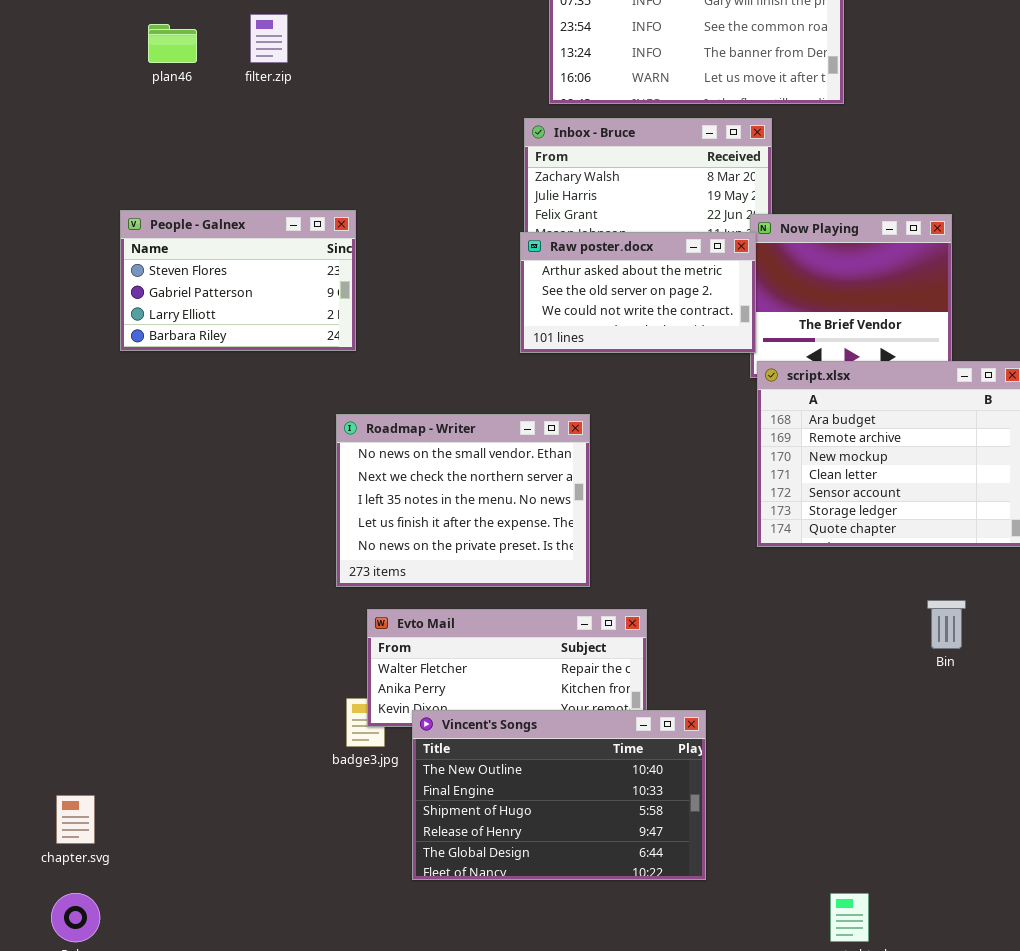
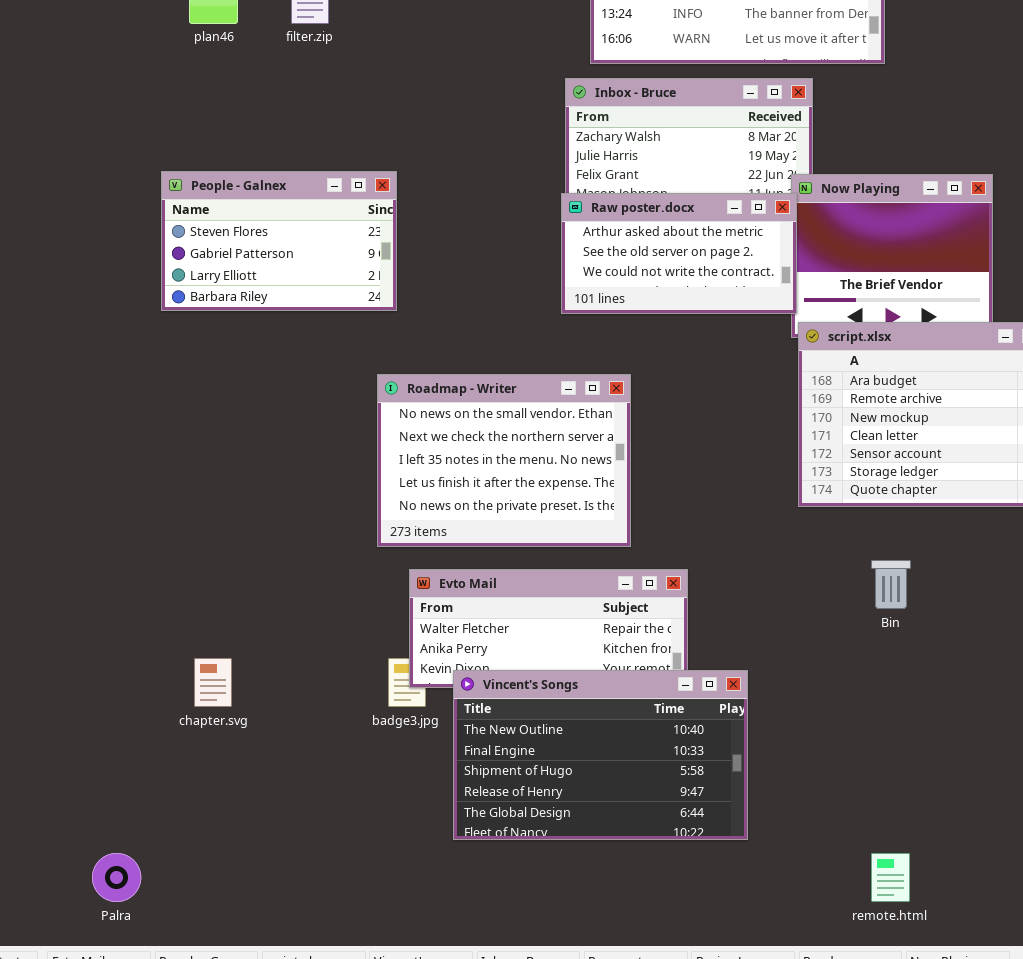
Bin: [927,600,966,649] -> [871,560,911,609], moved
chapter.svg: [56,795,95,844] -> [194,658,232,707], moved

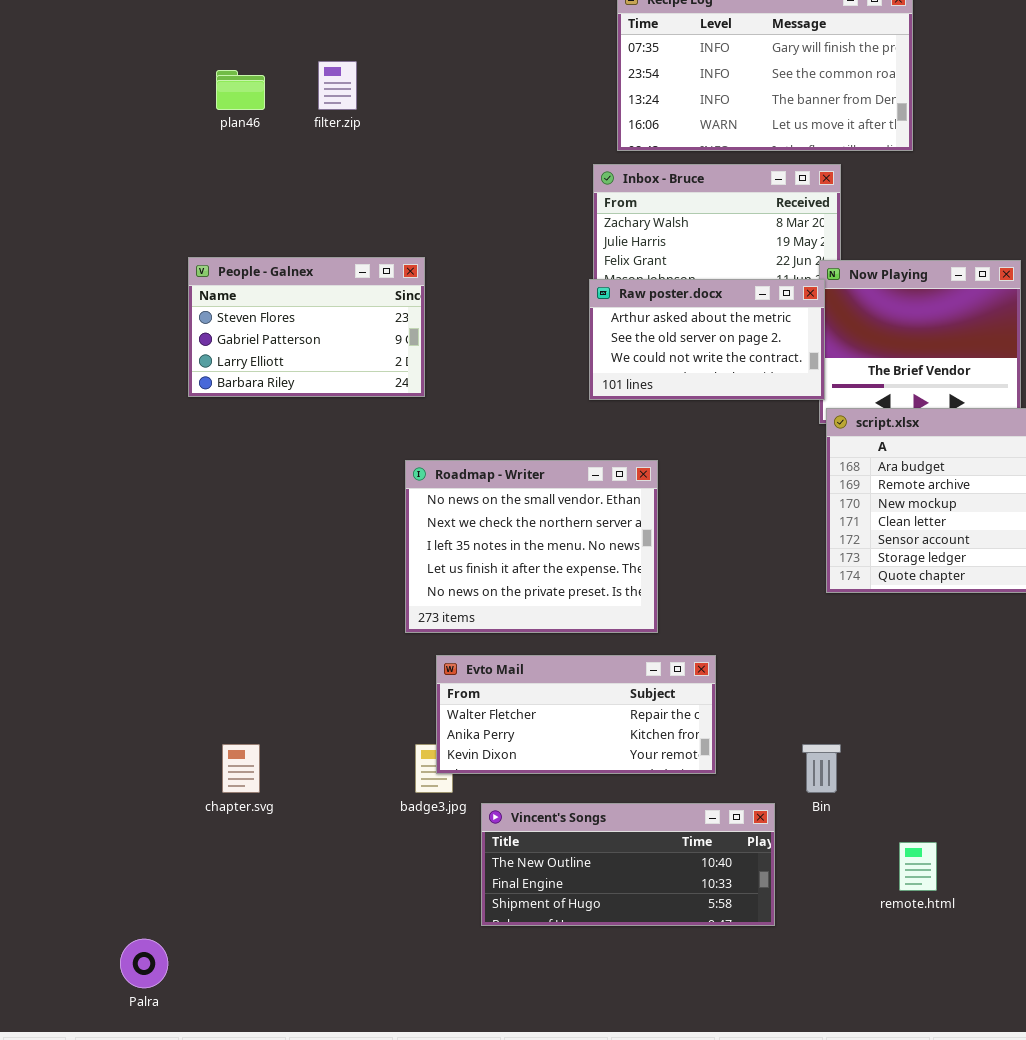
Bin: [871,560,911,609] -> [802,744,841,793], moved
Vincent's Songs: [453,670,748,840] -> [481,803,775,926], resized
remote.html: [871,853,910,902] -> [899,842,937,891], moved

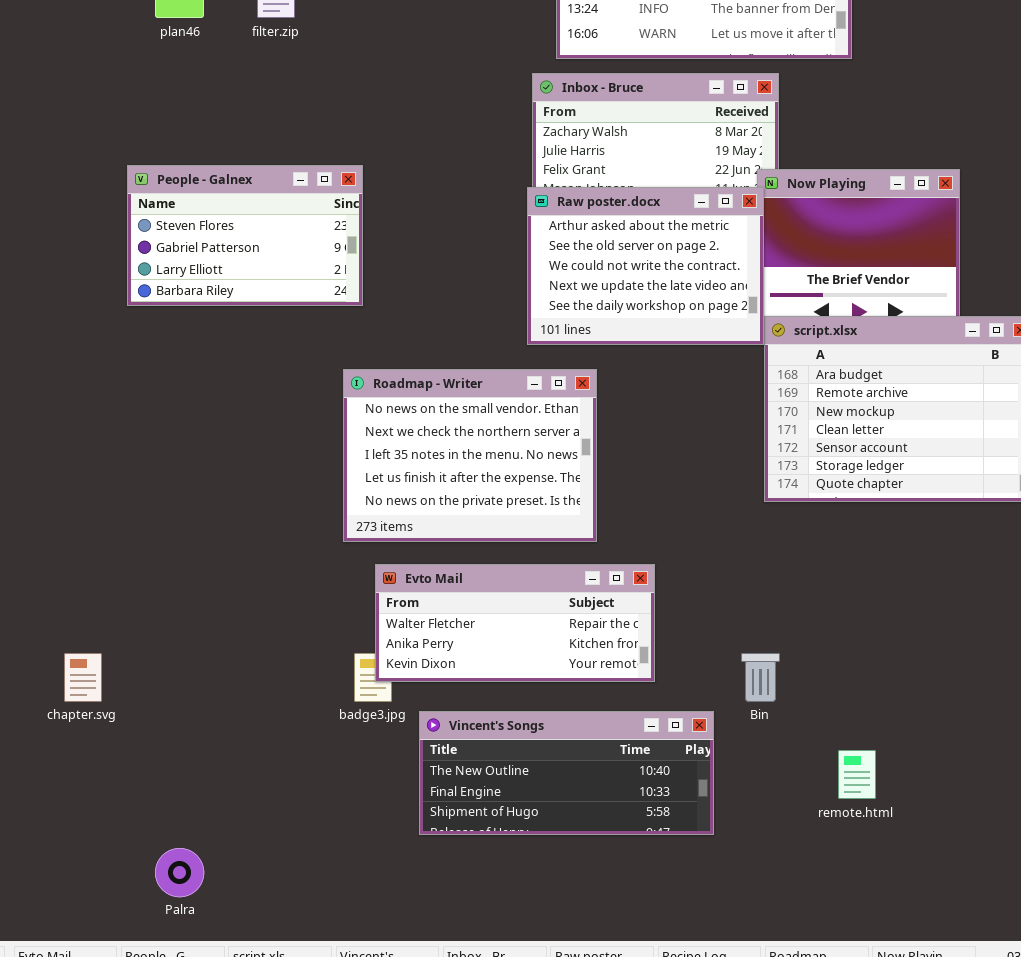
Raw poster.docx: [589,279,825,400] -> [527,187,764,345], resized
chapter.svg: [222,744,260,793] -> [64,653,102,702], moved
Palra: [120,939,168,988] -> [155,848,204,897], moved

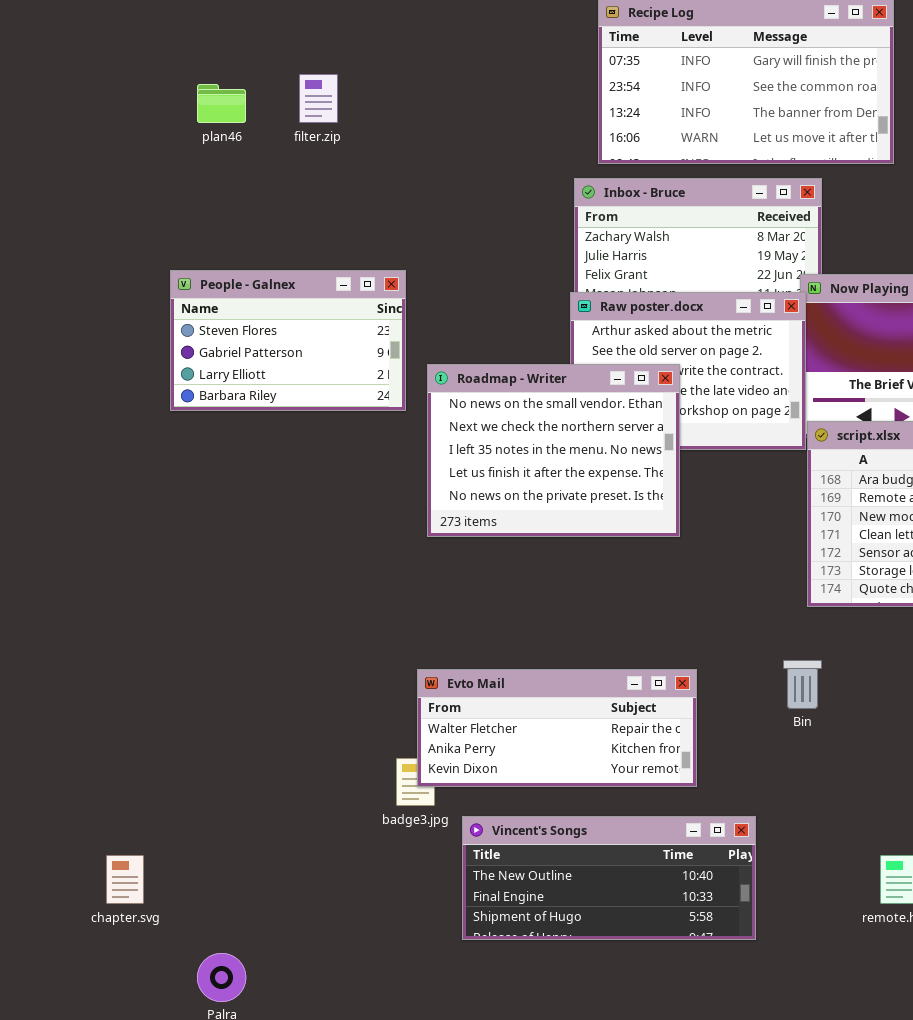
Roadmap - Writer: [343,369,597,542] -> [427,364,680,537], moved
chapter.svg: [64,653,102,702] -> [106,855,144,904], moved
Bin: [741,653,780,702] -> [783,660,822,709], moved

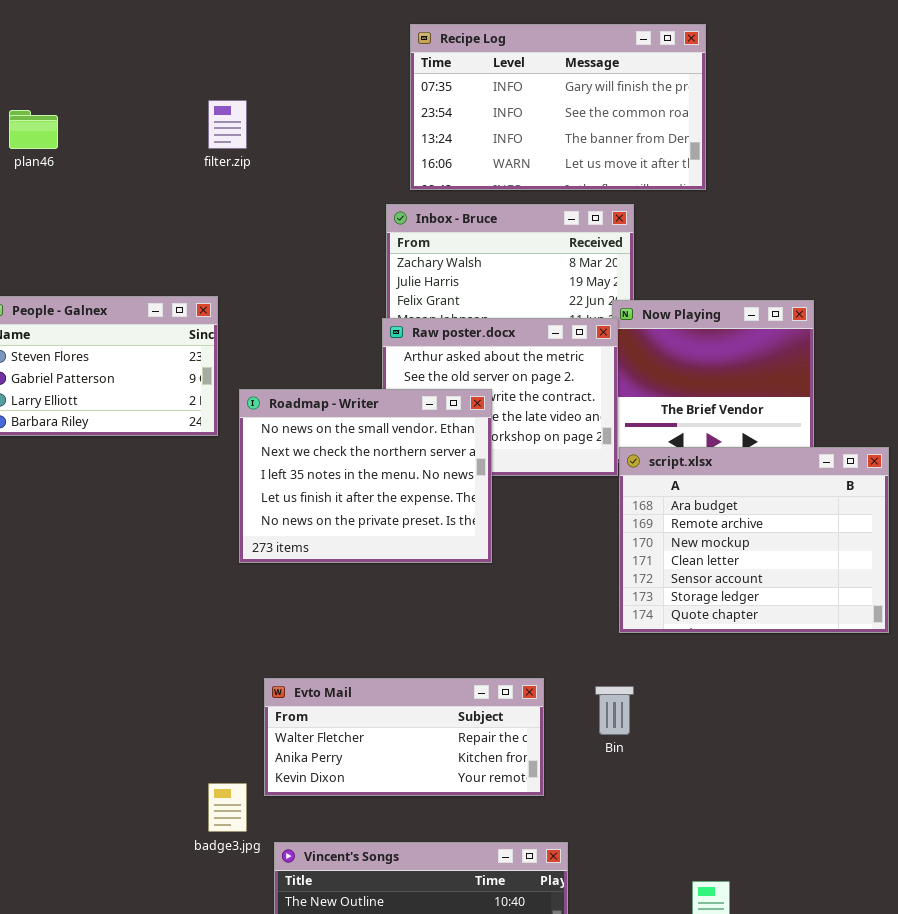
filter.zip: [299,74,338,123] -> [208,100,247,149], moved
Evto Mail: [417,669,697,787] -> [264,678,544,796], moved

